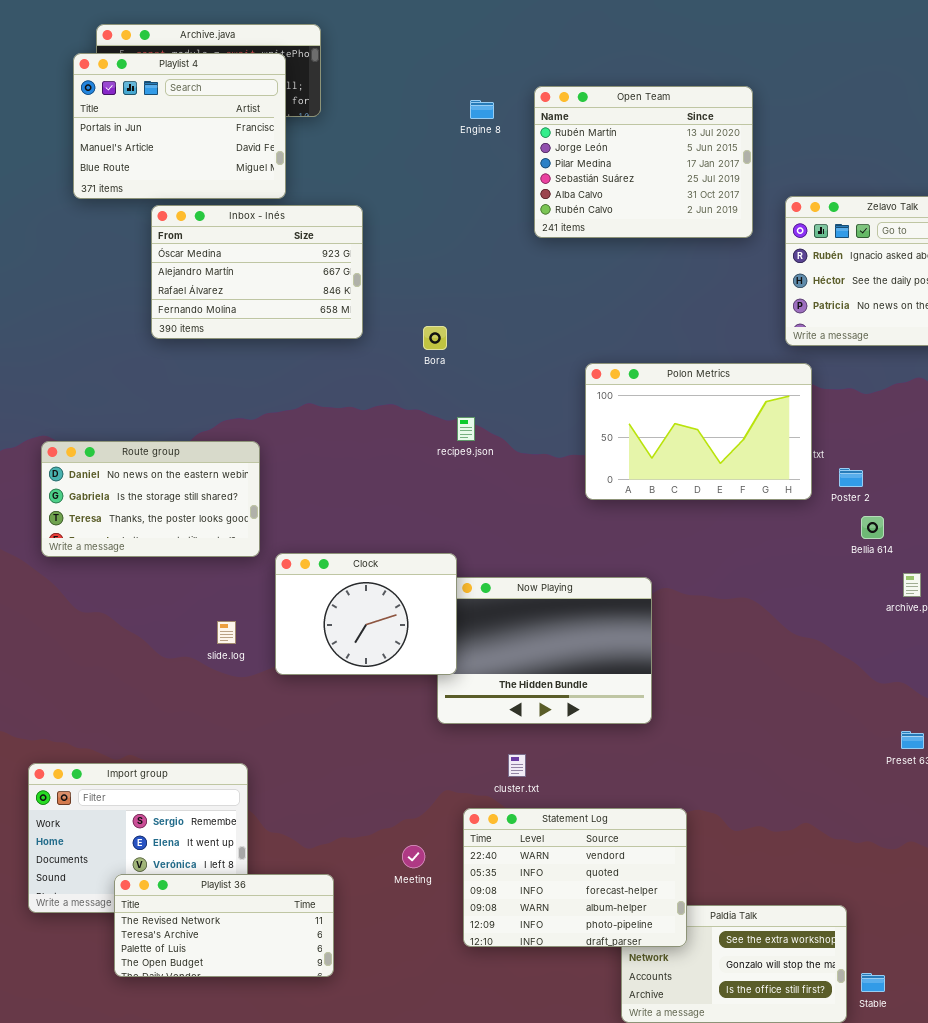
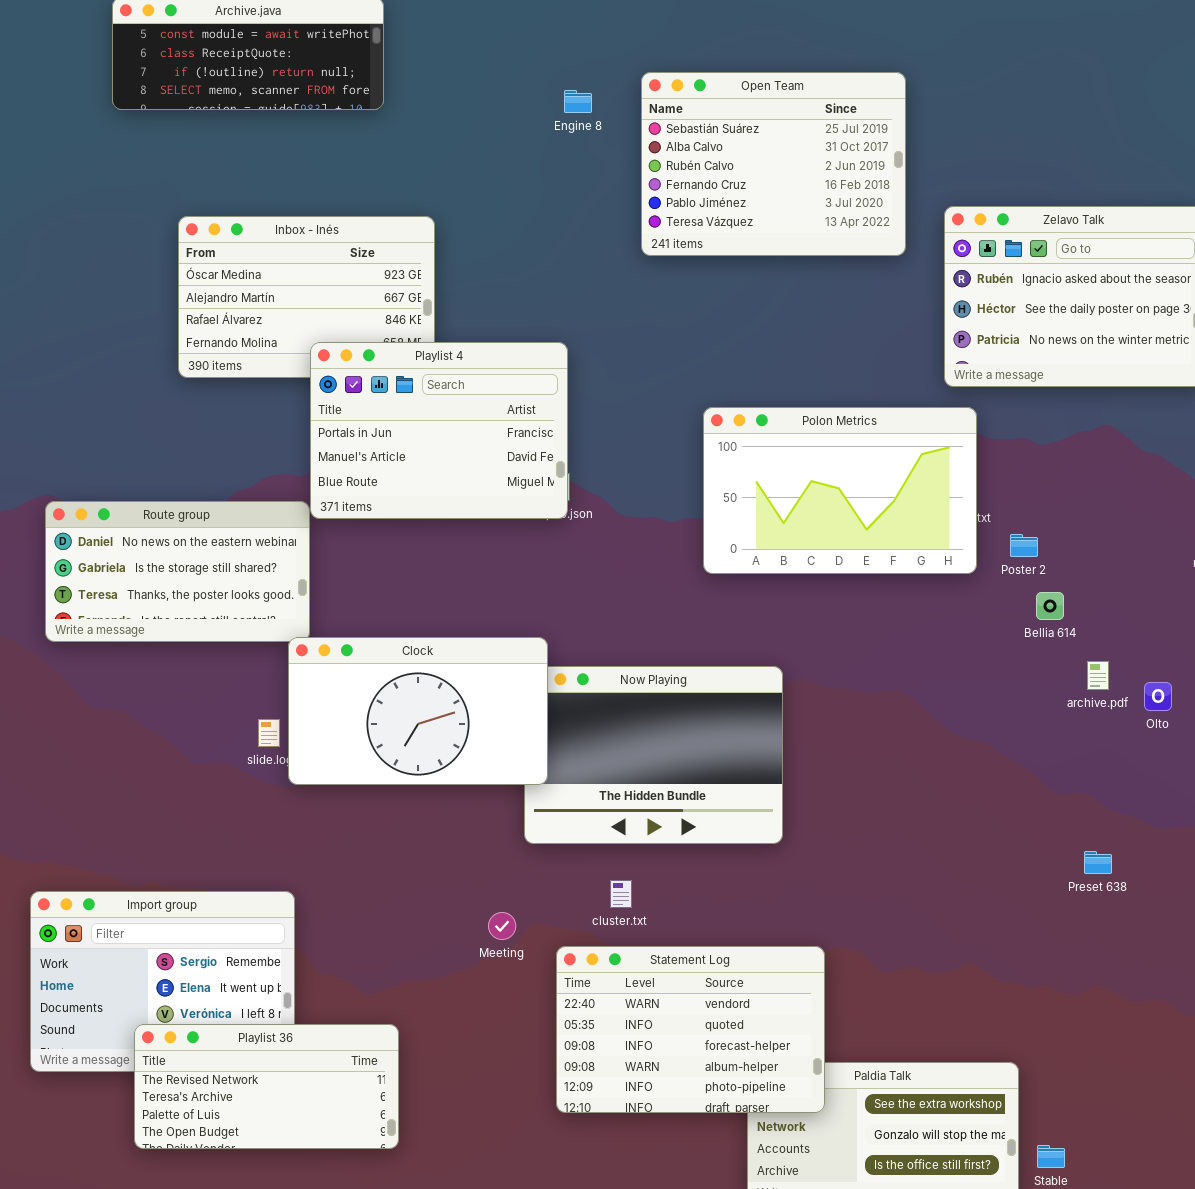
Playlist 4: [73,53,286,199] -> [310,342,568,519], moved
Open Team: [534,86,753,238] -> [641,72,906,256], scrolled down 3 rows
Clock: [275,553,457,675] -> [288,637,548,785], resized
Meeting: [402,845,425,868] -> [488,912,516,940], moved

